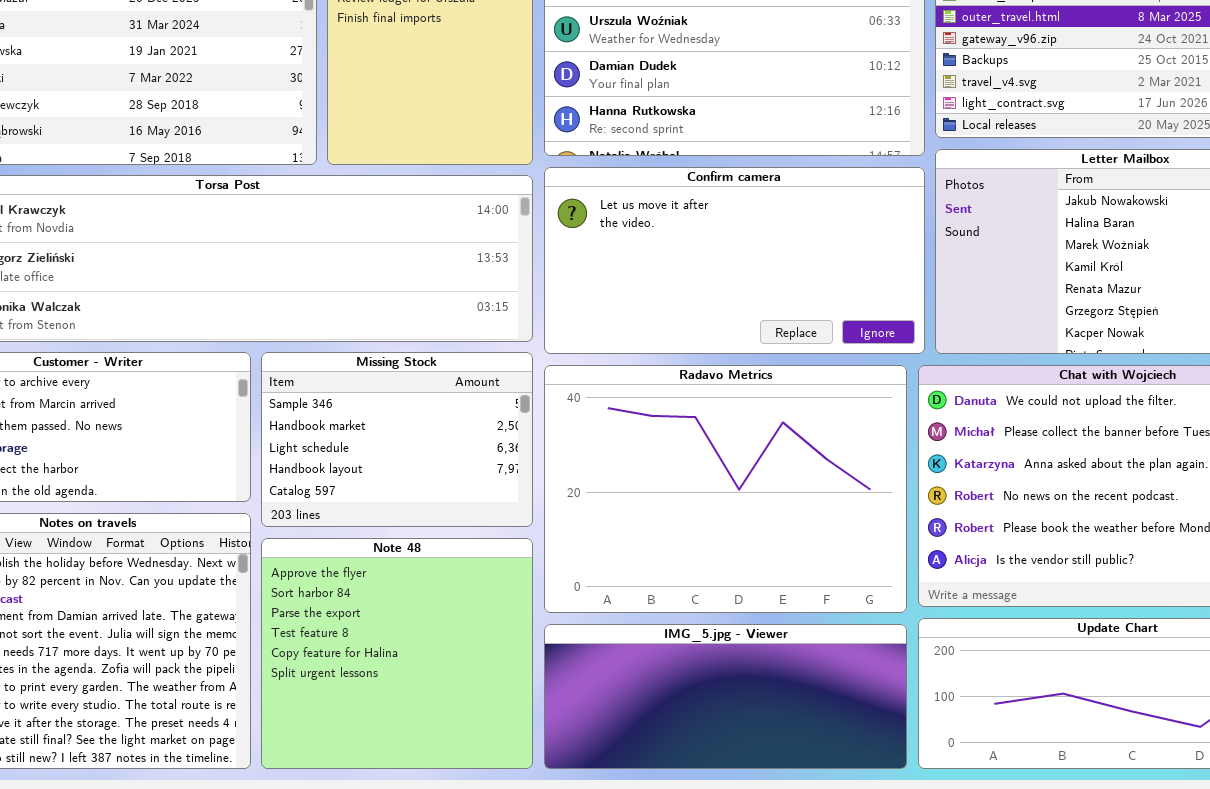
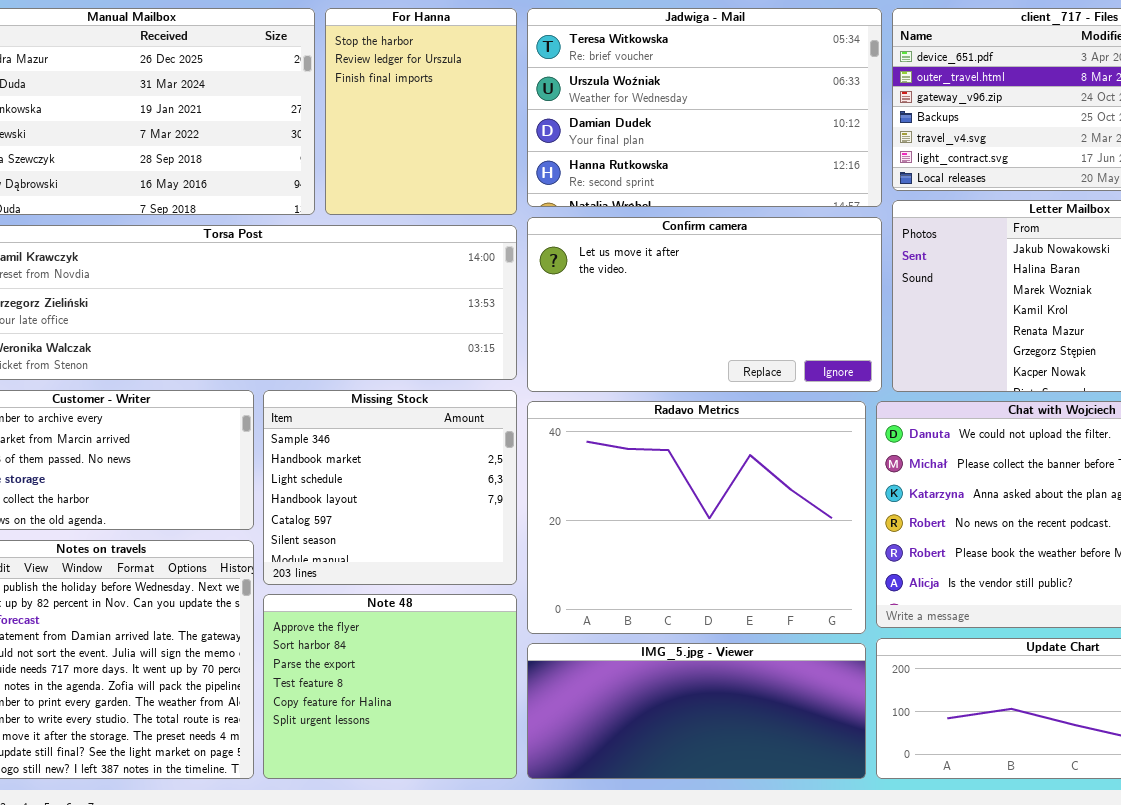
Missing Stock: [261,352,533,527] -> [263,390,517,585], resized
Note 48: [261,538,533,769] -> [263,594,517,779], resized

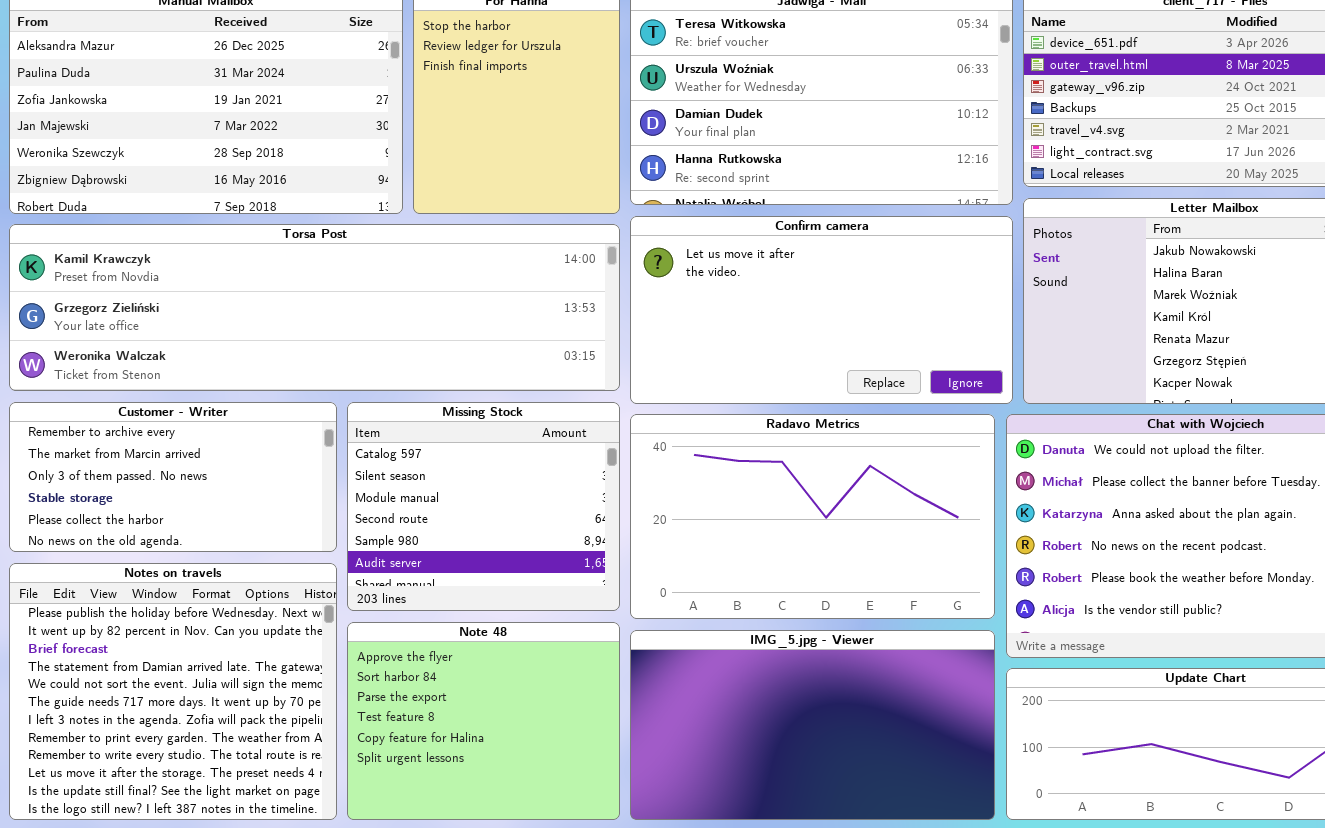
Missing Stock: [263,390,517,585] -> [347,402,620,611], scrolled down 4 rows
Radavo Metrics: [527,401,866,634] -> [630,414,995,619], resized
IMG_5.jpg - Viewer: [527,643,866,779] -> [630,630,995,820], resized

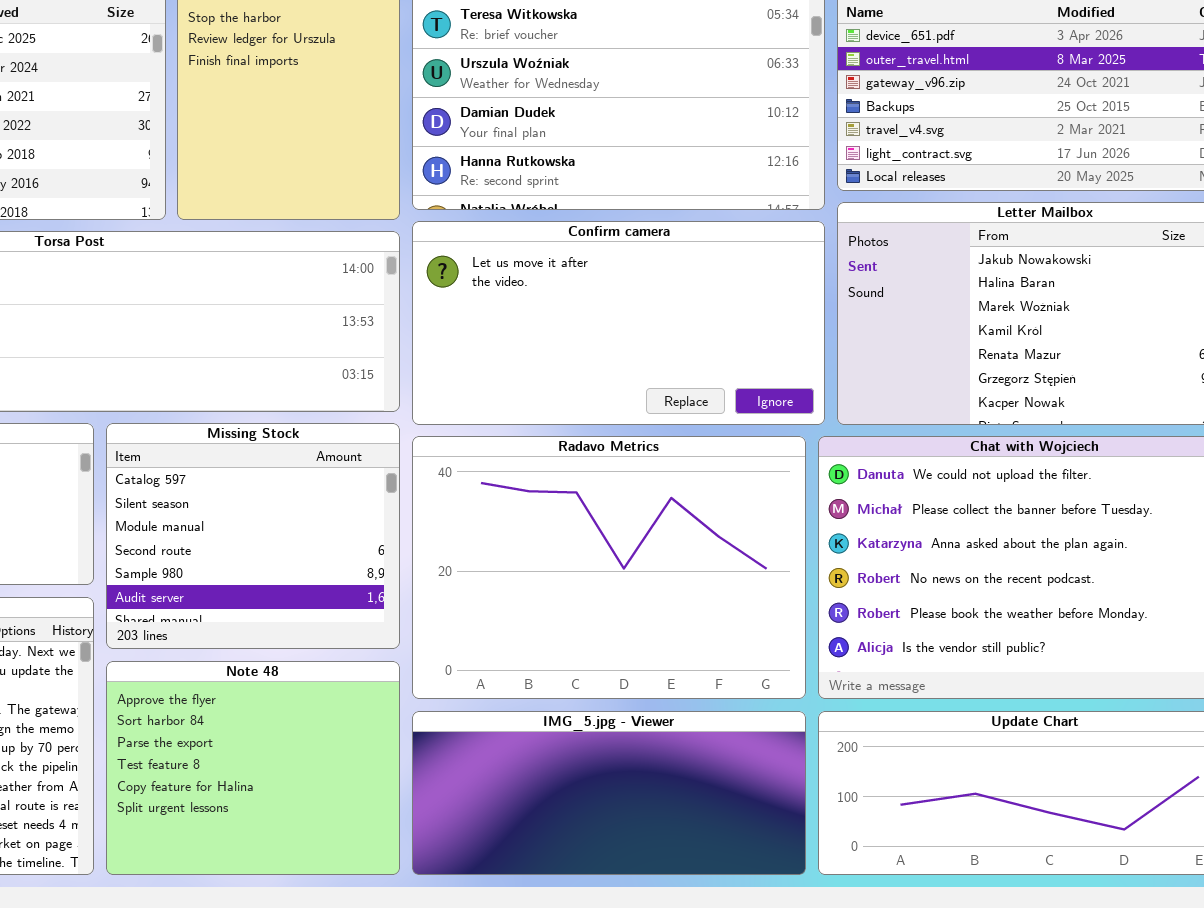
Radavo Metrics: [630,414,995,619] -> [412,436,806,699], resized
IMG_5.jpg - Viewer: [630,630,995,820] -> [412,711,806,875], resized

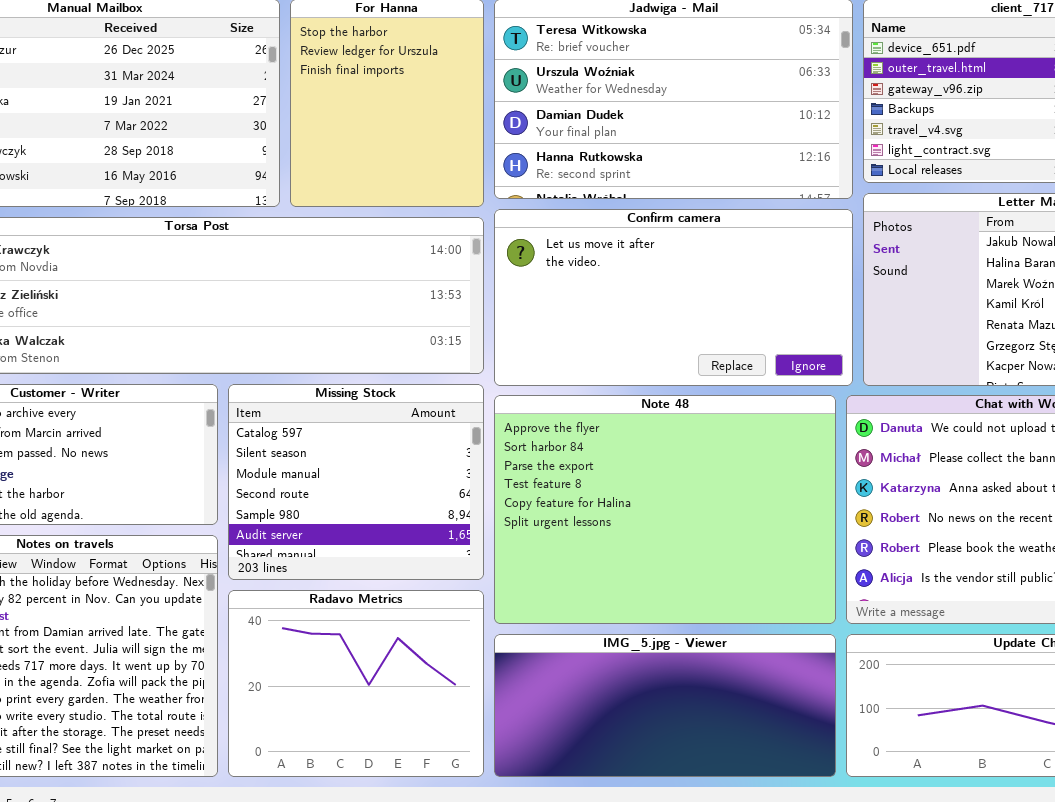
Radavo Metrics: [412,436,806,699] -> [228,590,484,777], moved, resized
Note 48: [106,661,400,875] -> [494,395,836,624], moved, resized

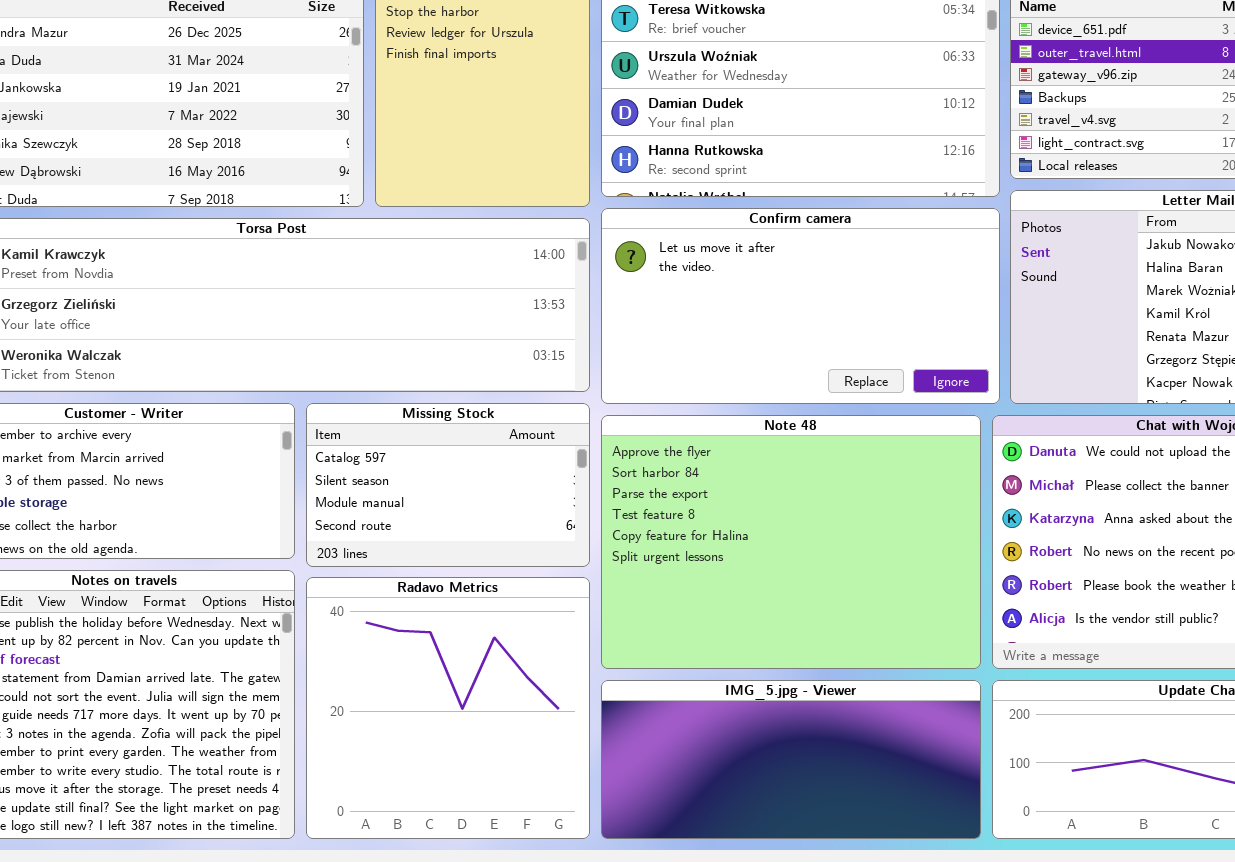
Missing Stock: [228,384,484,580] -> [306,403,590,567], resized
Radavo Metrics: [228,590,484,777] -> [306,577,590,839], resized

